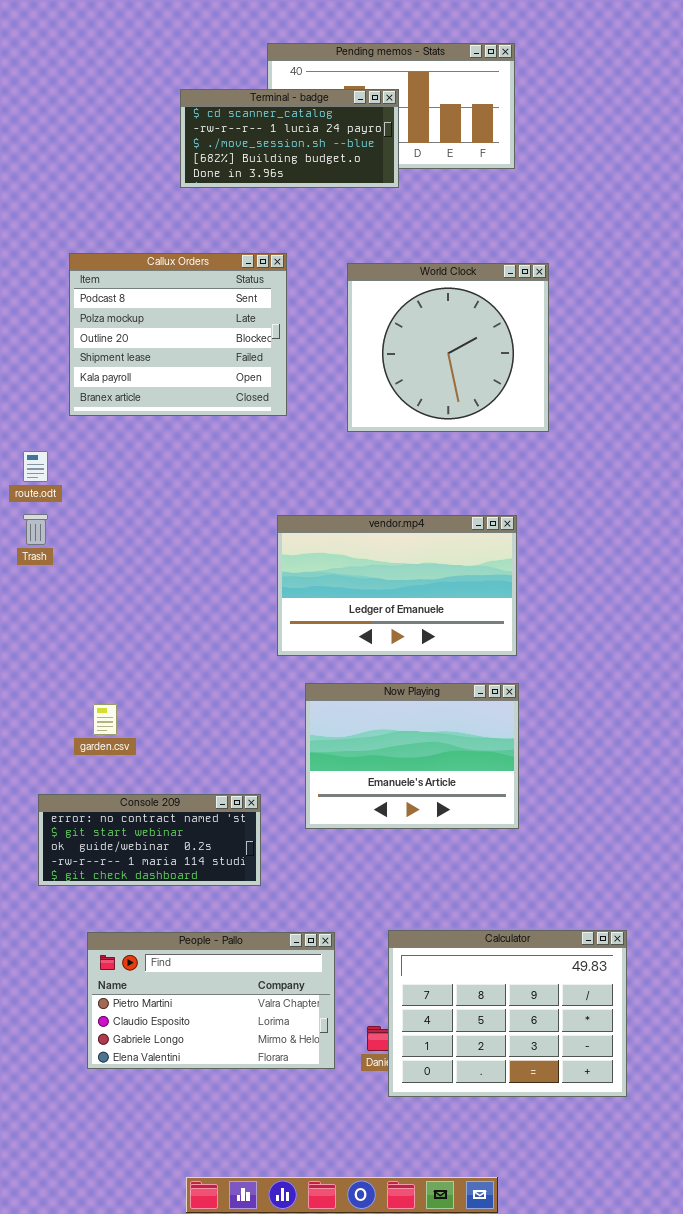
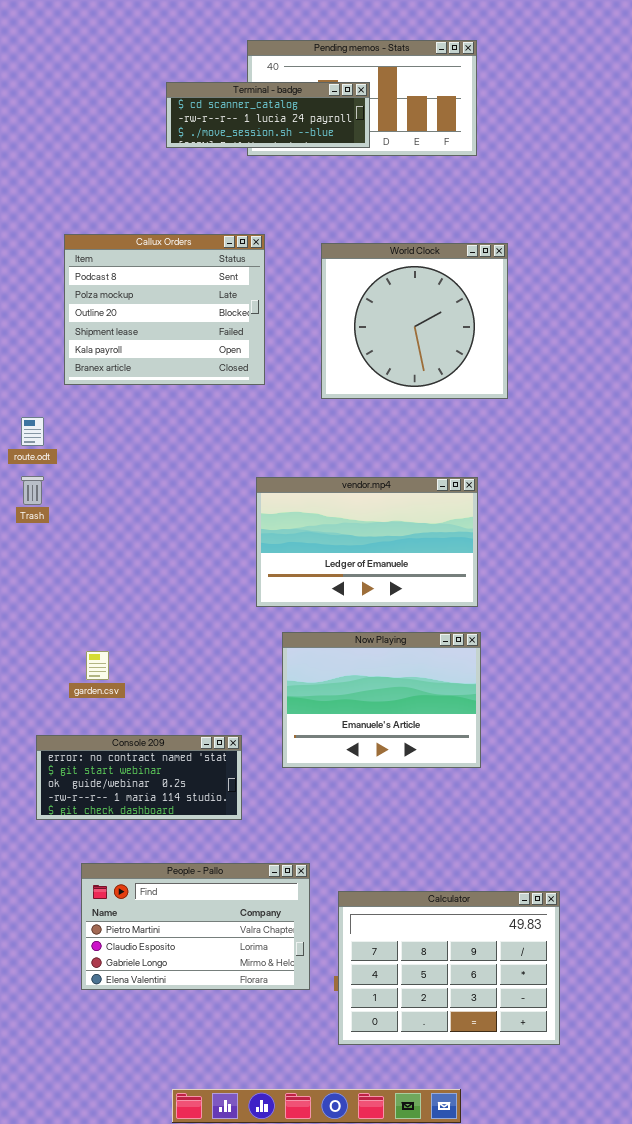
Terminal - badge: [180,89,399,188] -> [166,82,370,148], resized
Calculator: [388,930,627,1097] -> [338,891,560,1045], moved

